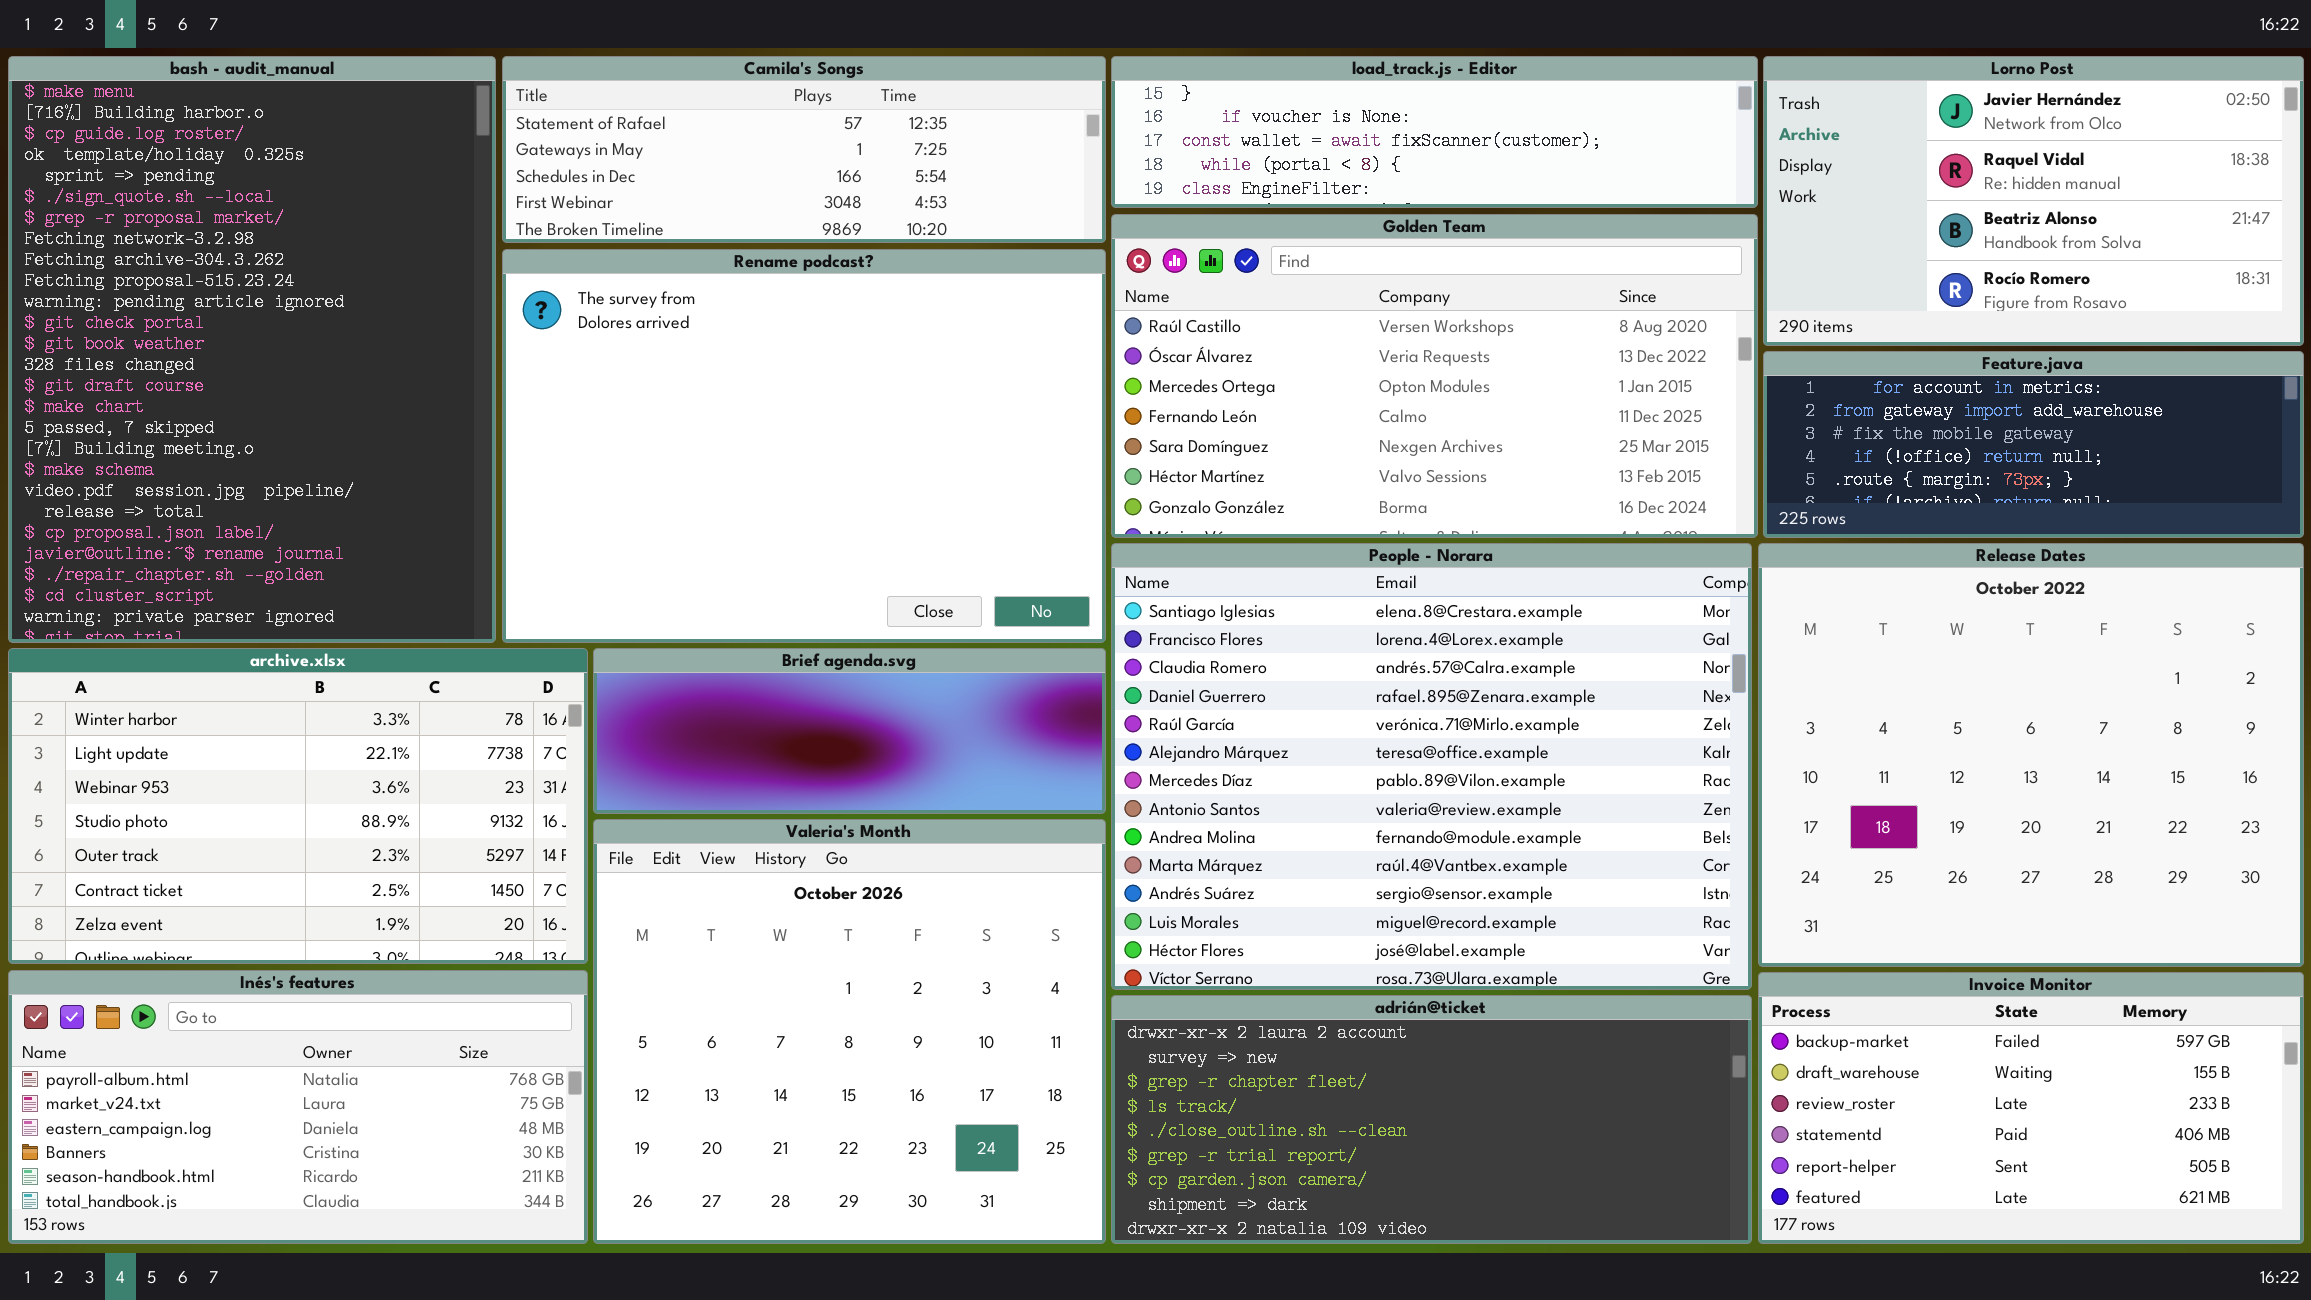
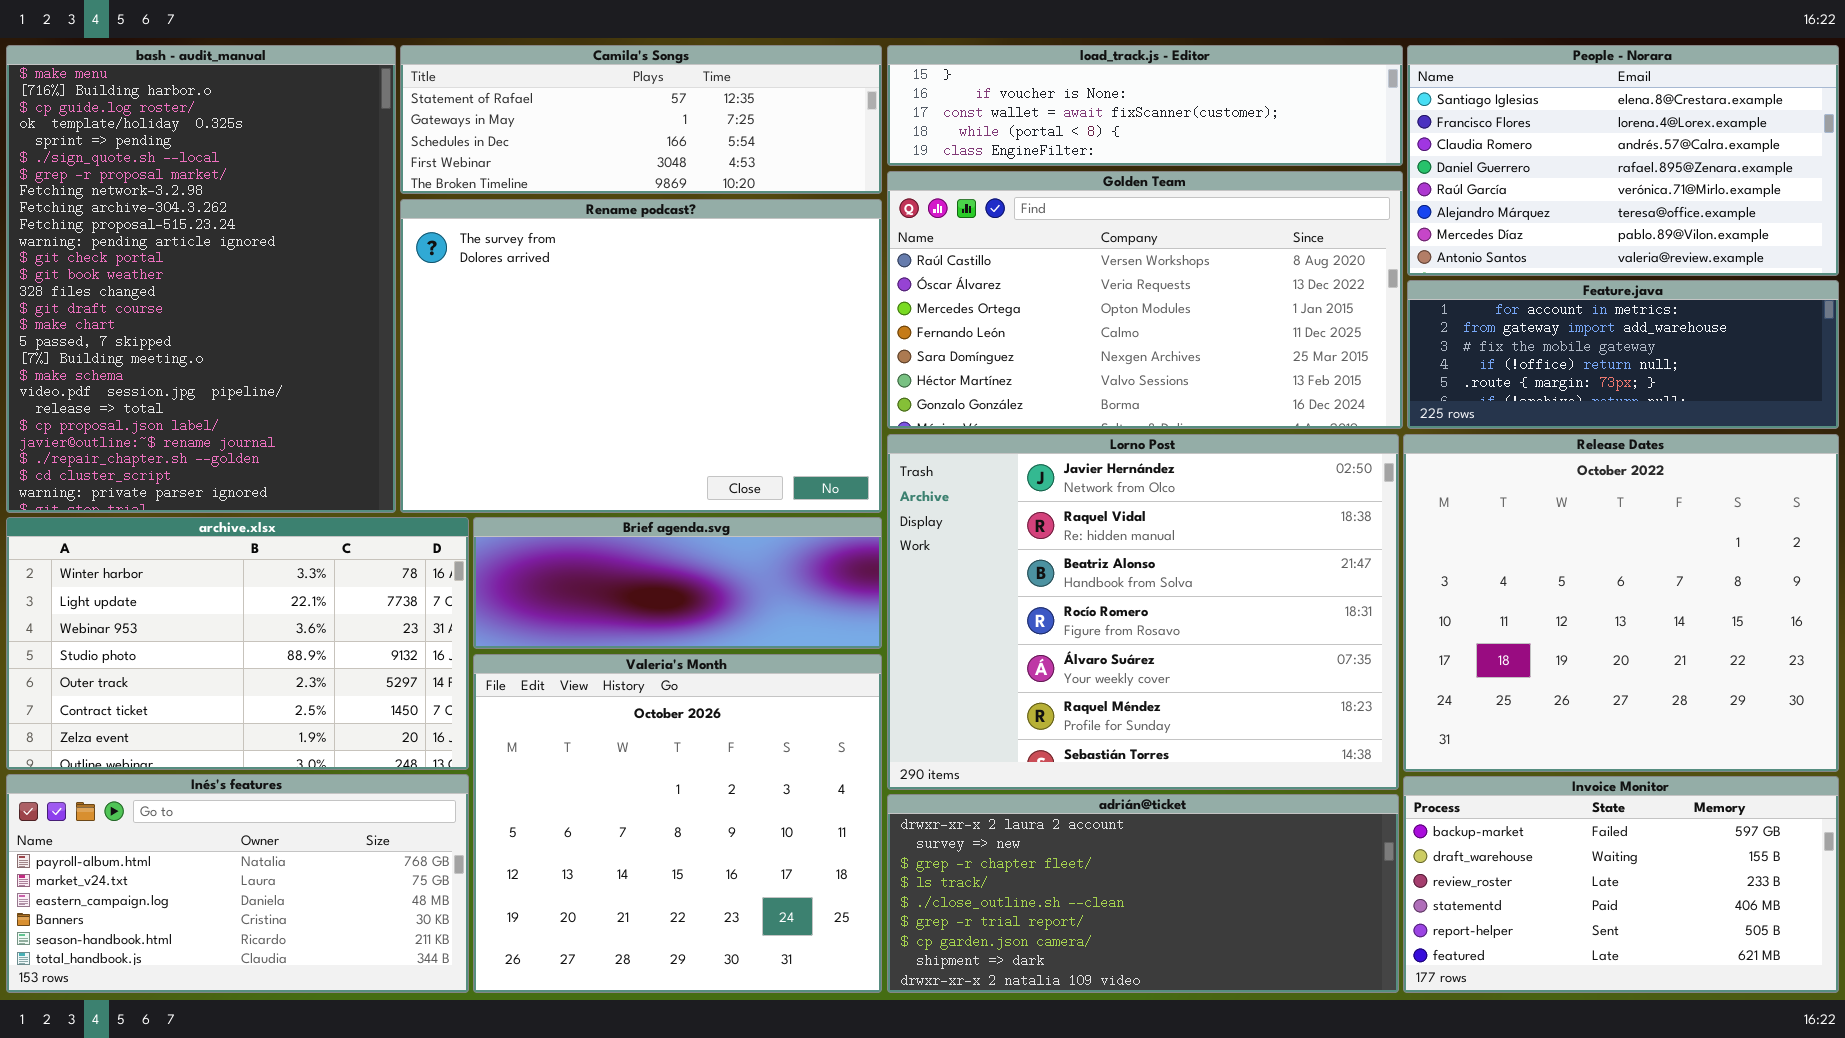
Lorno Post: [1763,56,2304,346] -> [887,434,1399,790], moved, resized
People - Norara: [1111,543,1752,990] -> [1407,45,1839,276], moved, resized

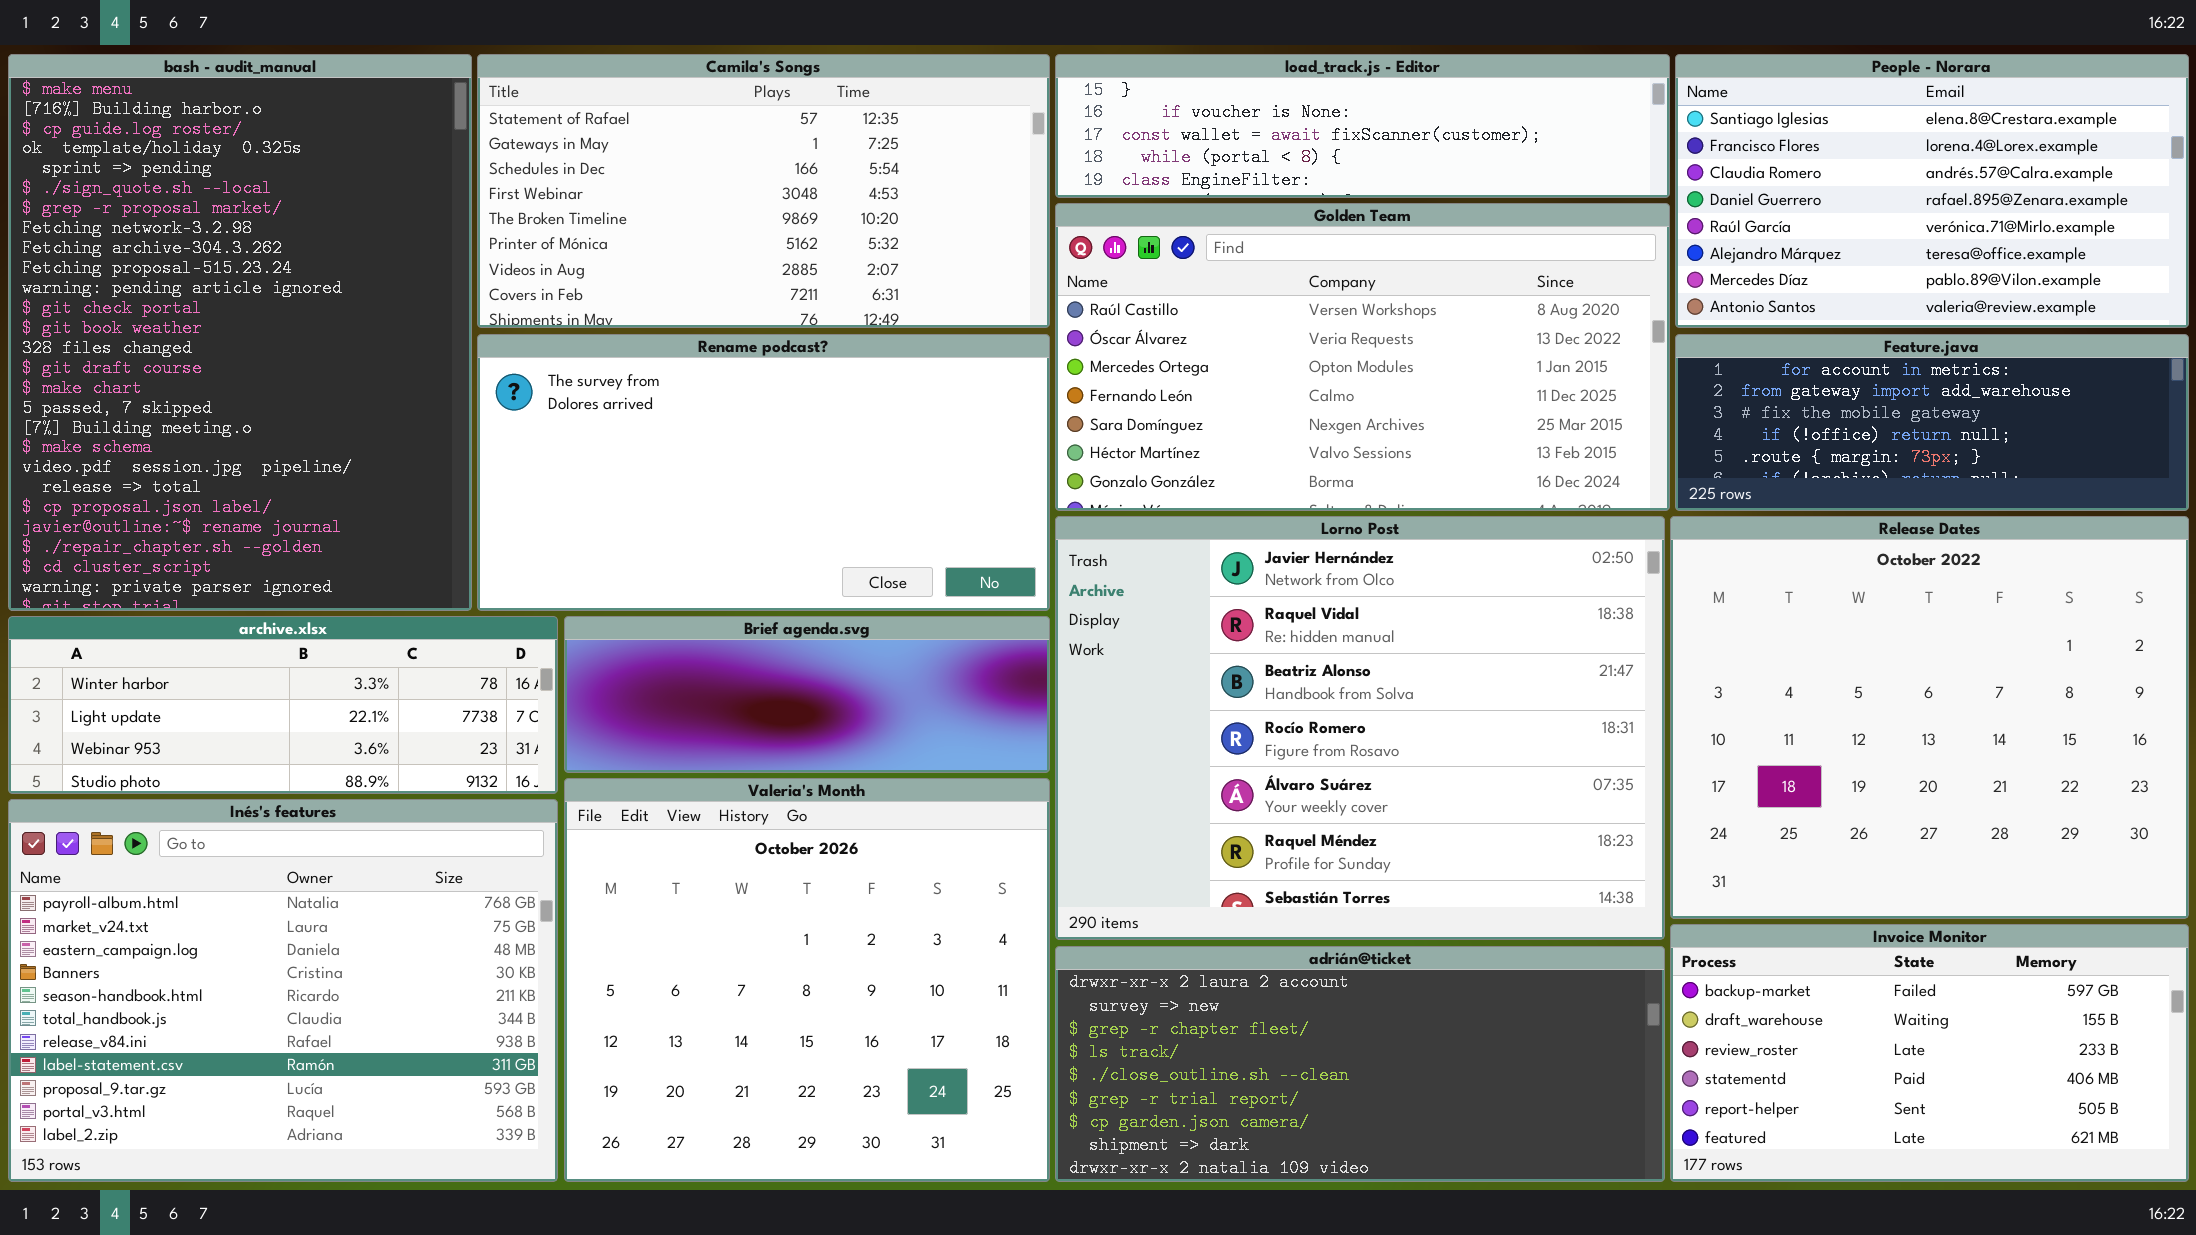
Camila's Songs: [400,45,882,194] -> [477,54,1050,328], resized
Rename podcast?: [400,199,882,513] -> [477,334,1050,611], resized
archive.xlsx: [6,517,469,770] -> [8,616,558,794], resized
Inés's features: [6,774,469,993] -> [8,799,558,1182], resized

